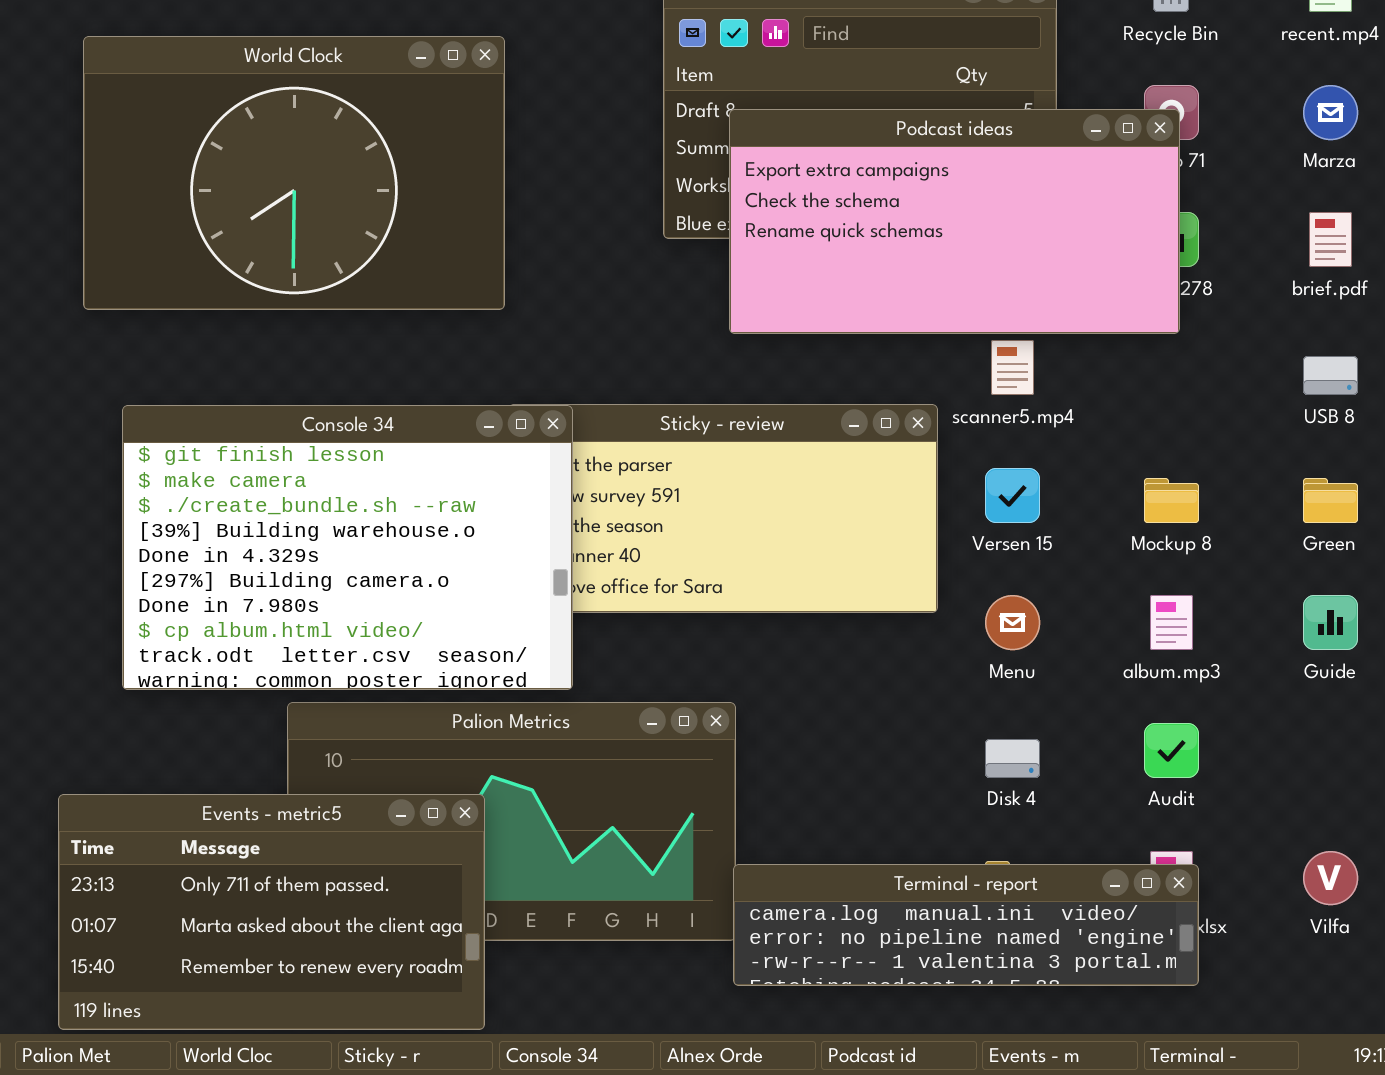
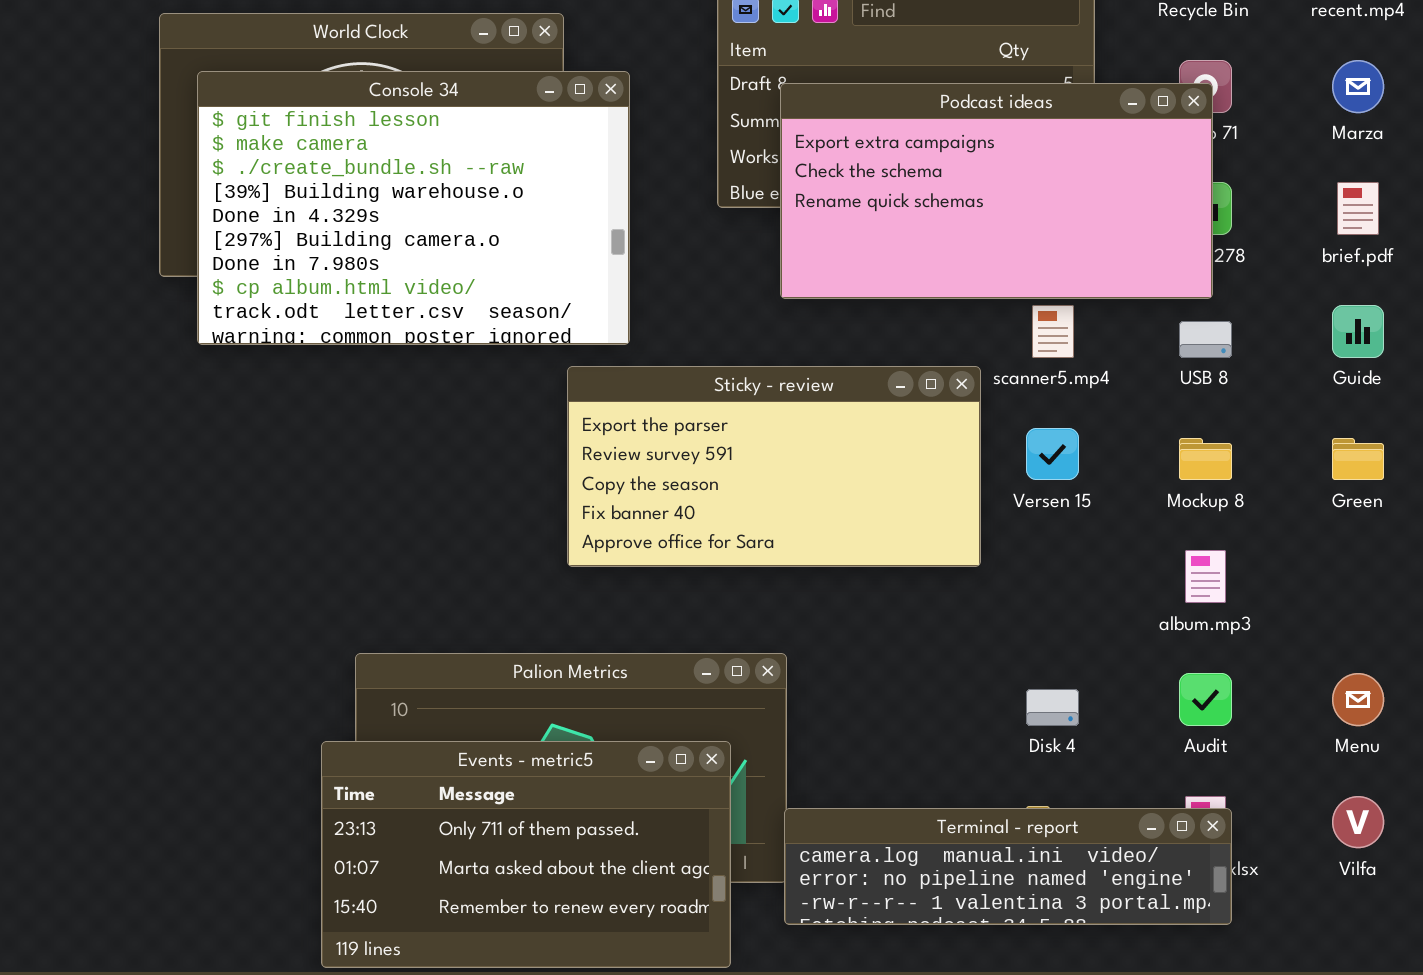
USB 8: [1303,356,1358,395] -> [1179,321,1232,358], moved
Console 34: [122,405,573,690] -> [197,71,630,345], moved
Menu: [985,595,1040,650] -> [1332,673,1384,726], moved
Guide: [1303,595,1358,650] -> [1332,305,1384,358], moved
Events - metric5: [58,794,485,1030] -> [321,741,731,968], moved

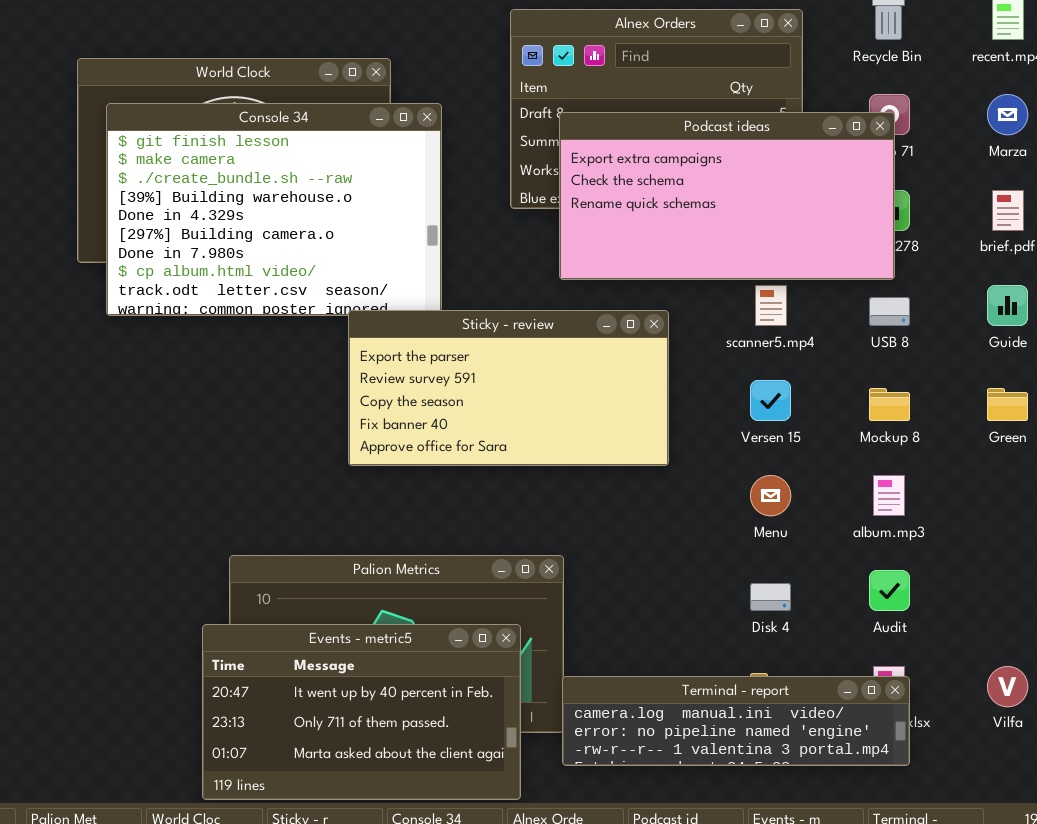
Sticky - review: [567,366,981,567] -> [348,310,669,466], moved
Menu: [1332,673,1384,726] -> [750,475,791,516], moved
Events - metric5: [321,741,731,968] -> [202,624,521,800], scrolled up 1 row

